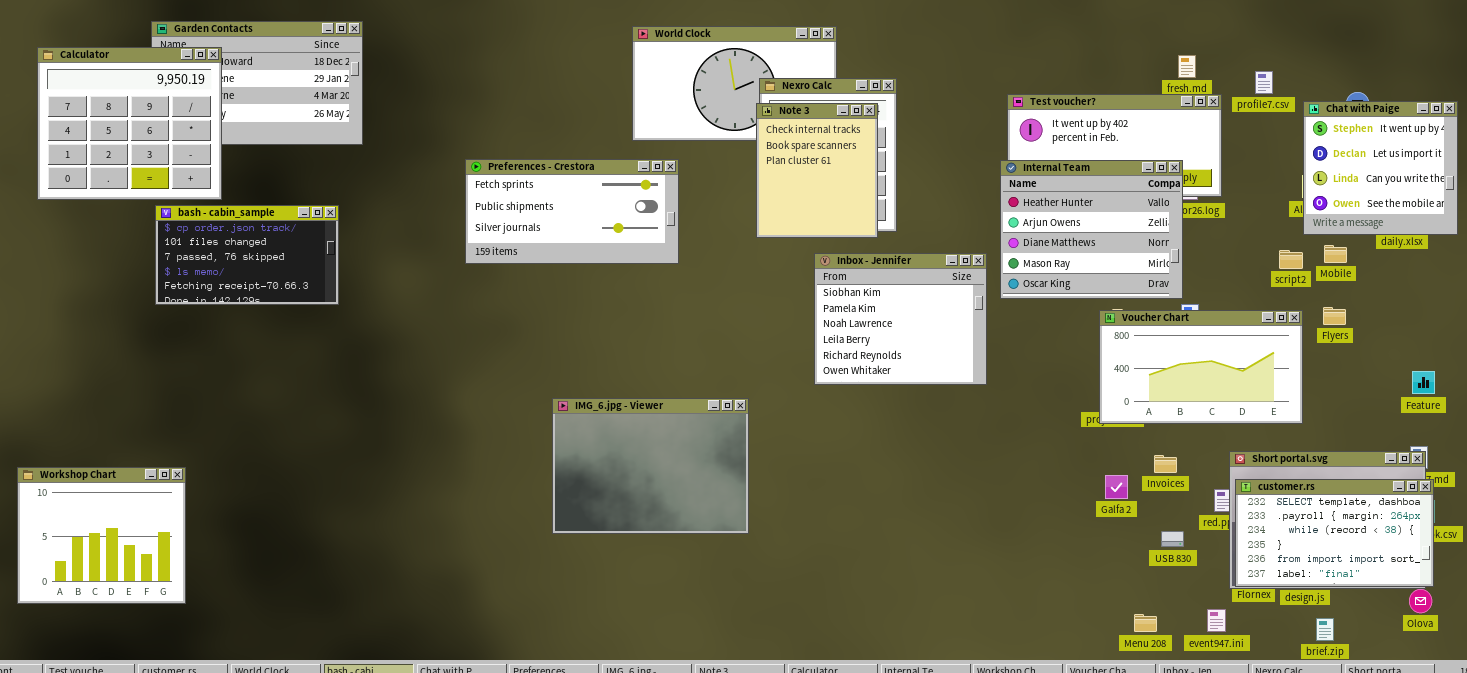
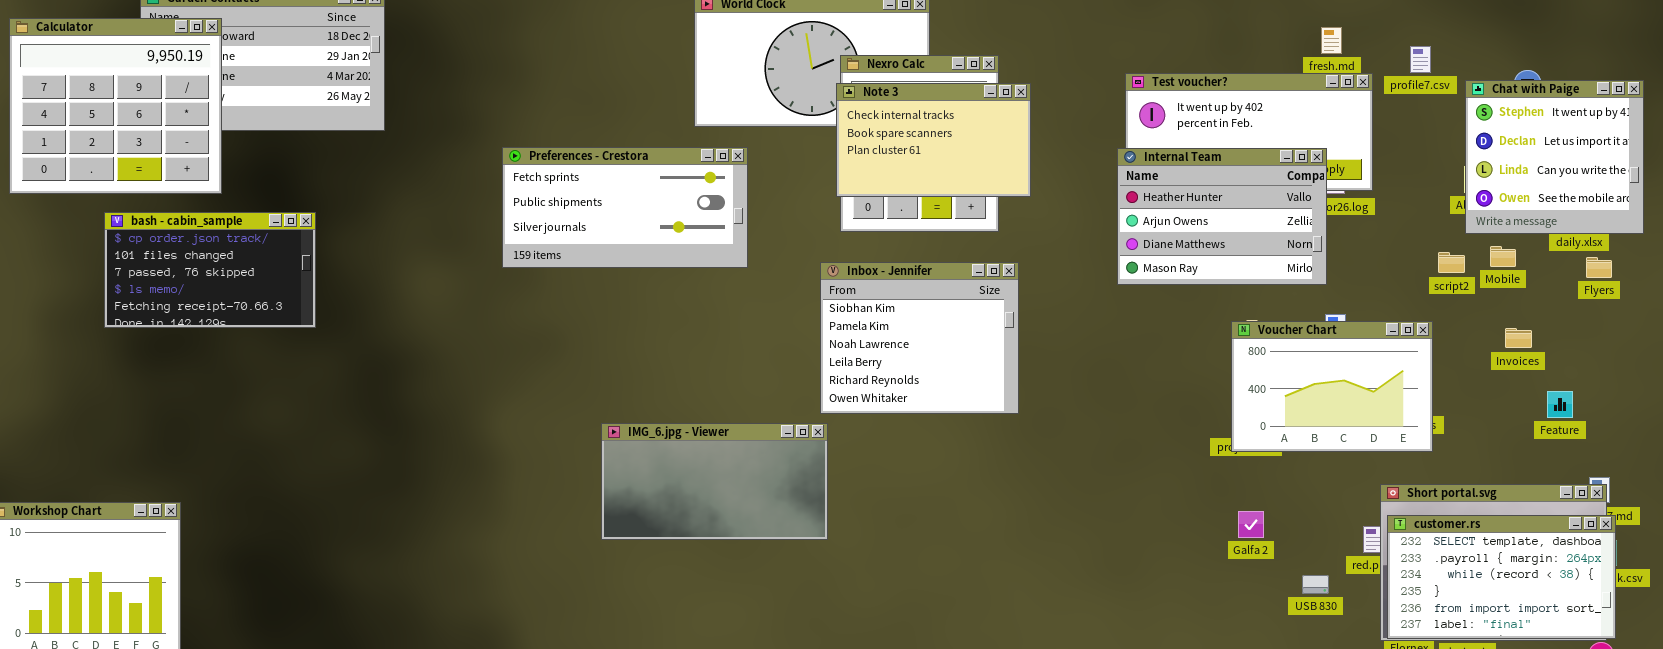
Note 3: [756,103,878,238] -> [836,83,1031,197], resized
Internal Team: [1000,160,1183,299] -> [1117,148,1327,285], resized
bash - cabin_sample: [155,205,339,305] -> [104,212,316,328], moved
Inbox - Jennifer: [814,253,987,385] -> [820,262,1019,414], moved
Flyers: [1323,307,1346,325] -> [1586,257,1612,278], moved
Voucher Chart: [1099,310,1303,424] -> [1231,321,1433,452], resized
Feature: [1412,371,1435,394] -> [1547,391,1573,418], moved
IMG_6.jpg - Viewer: [552,398,749,534] -> [601,423,828,540], resized
Invoices: [1154,455,1177,473] -> [1505,328,1532,348], moved

